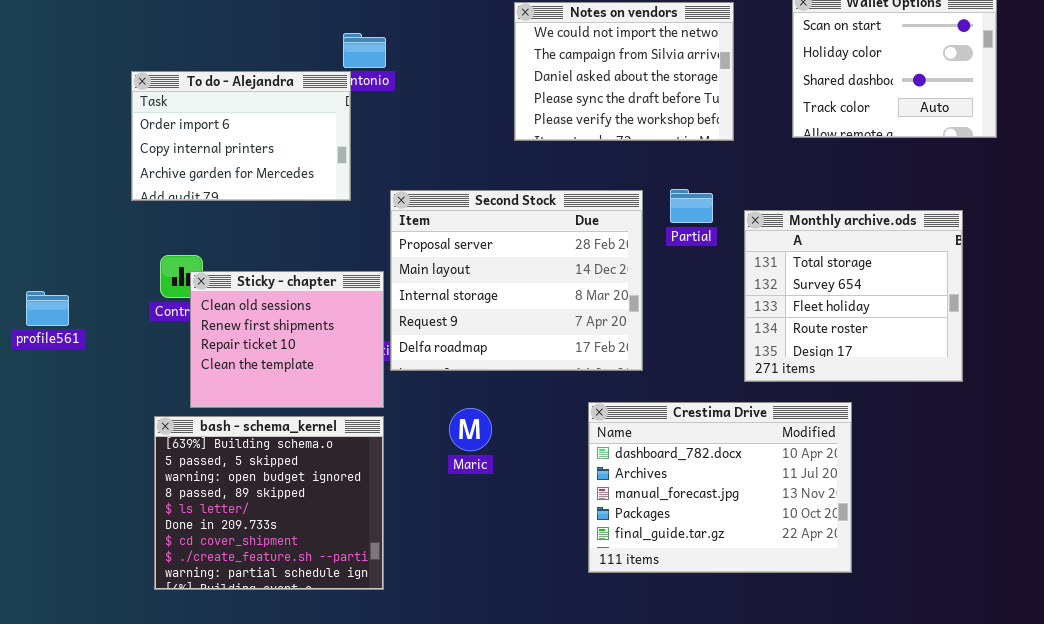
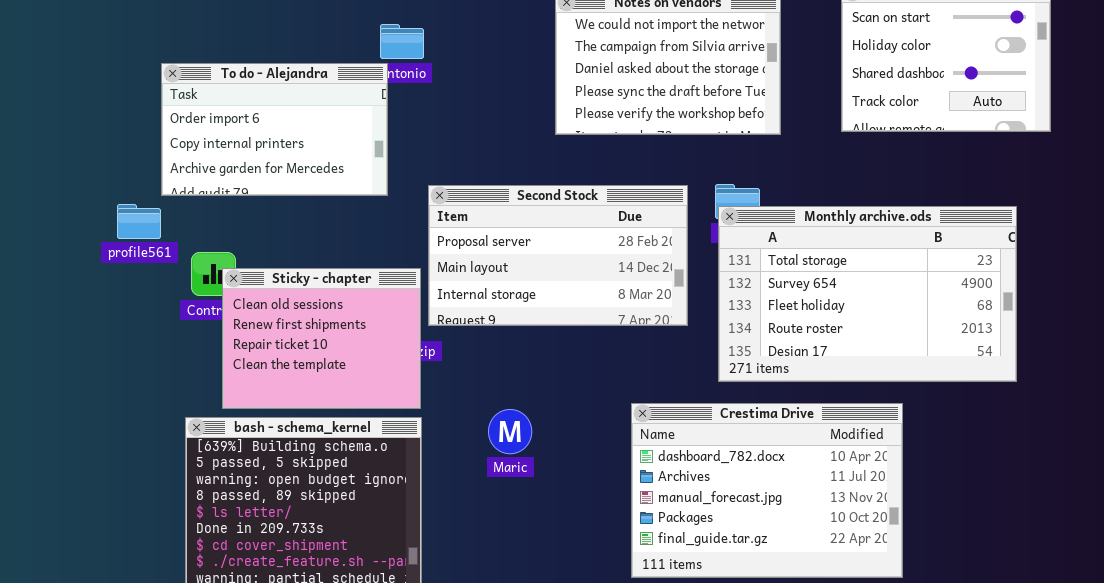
Second Stock: [390,190,643,371] -> [428,185,688,326], resized
Monthly archive.ods: [744,210,963,382] -> [718,206,1017,382], resized
profile561: [26,291,69,326] -> [117,204,161,239], moved

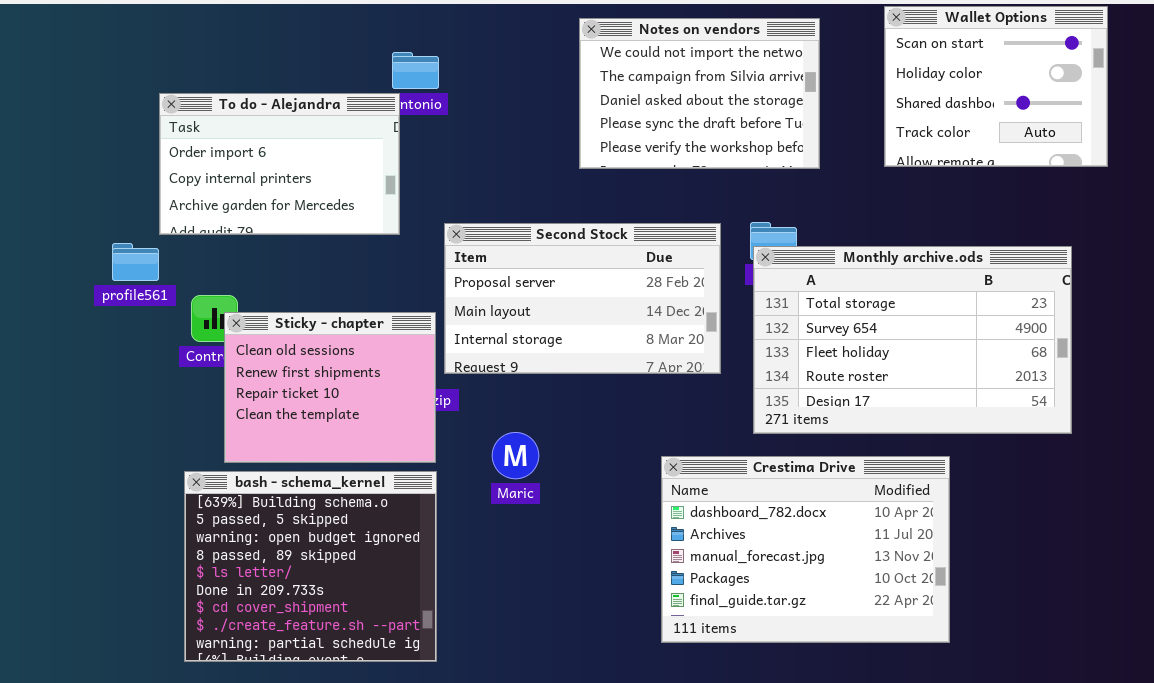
Maric: [488,409,532,454] -> [492,432,539,479], moved

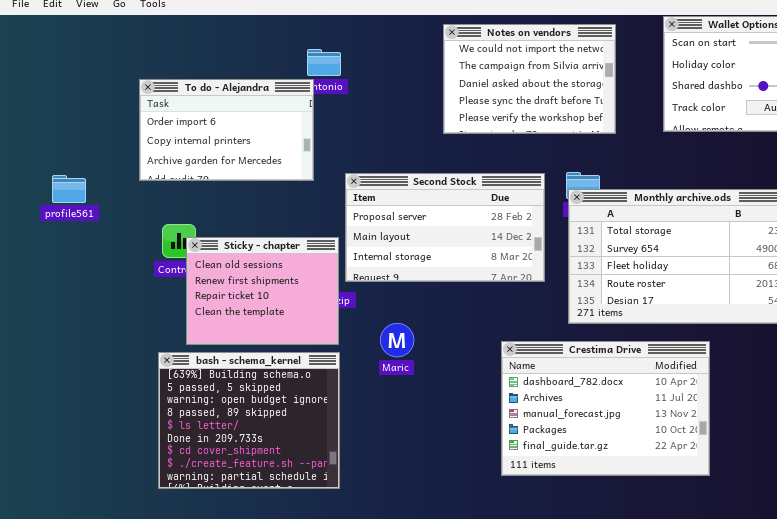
profile561: [112,243,159,281] -> [52,175,86,203], moved

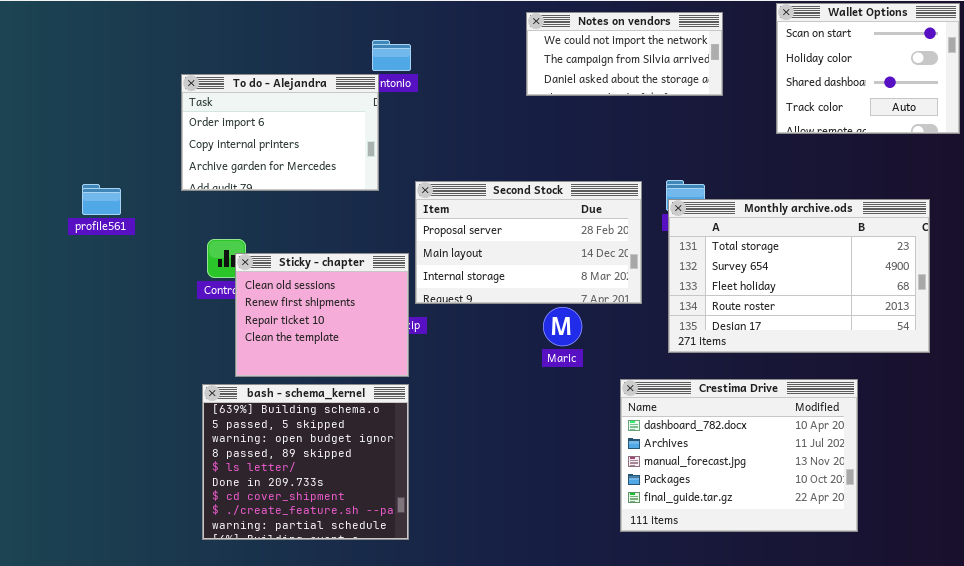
Notes on vendors: [443,24,616,134] -> [526,12,723,96], resized
Maric: [380,323,414,357] -> [543,307,582,346], moved
Crestima Drive: [501,341,710,476] -> [620,379,858,532], moved

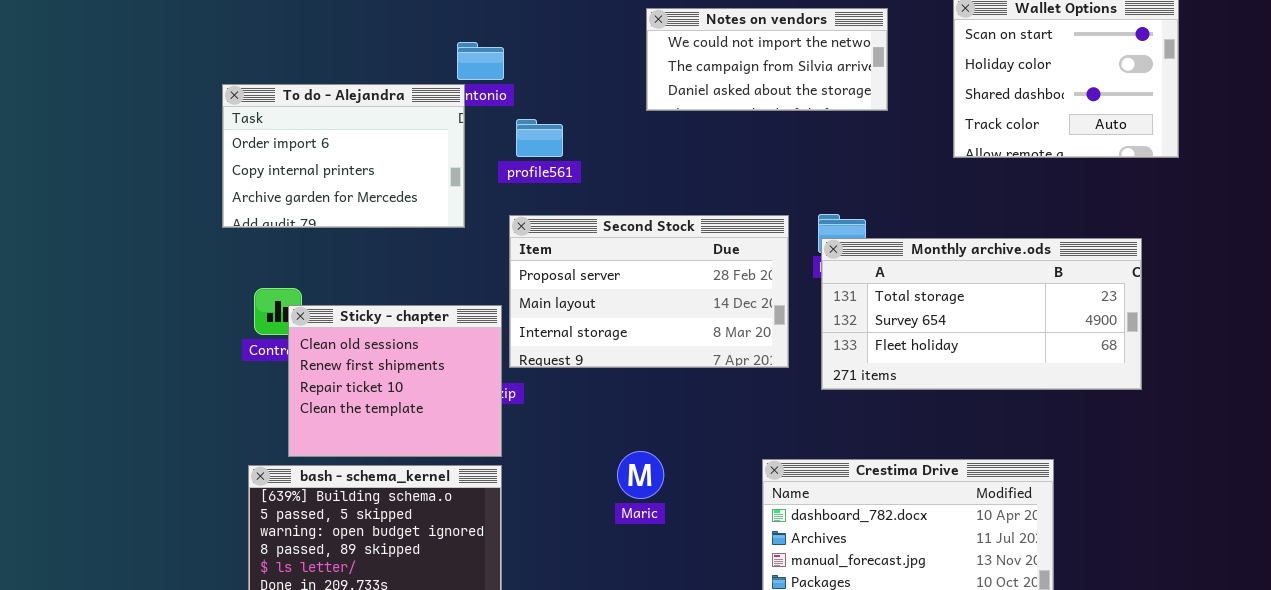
profile561: [82,184,121,215] -> [516,119,563,157], moved
Monthly archive.ods: [668,199,930,353] -> [821,238,1142,390], resized
Maric: [543,307,582,346] -> [617,451,664,499], moved

